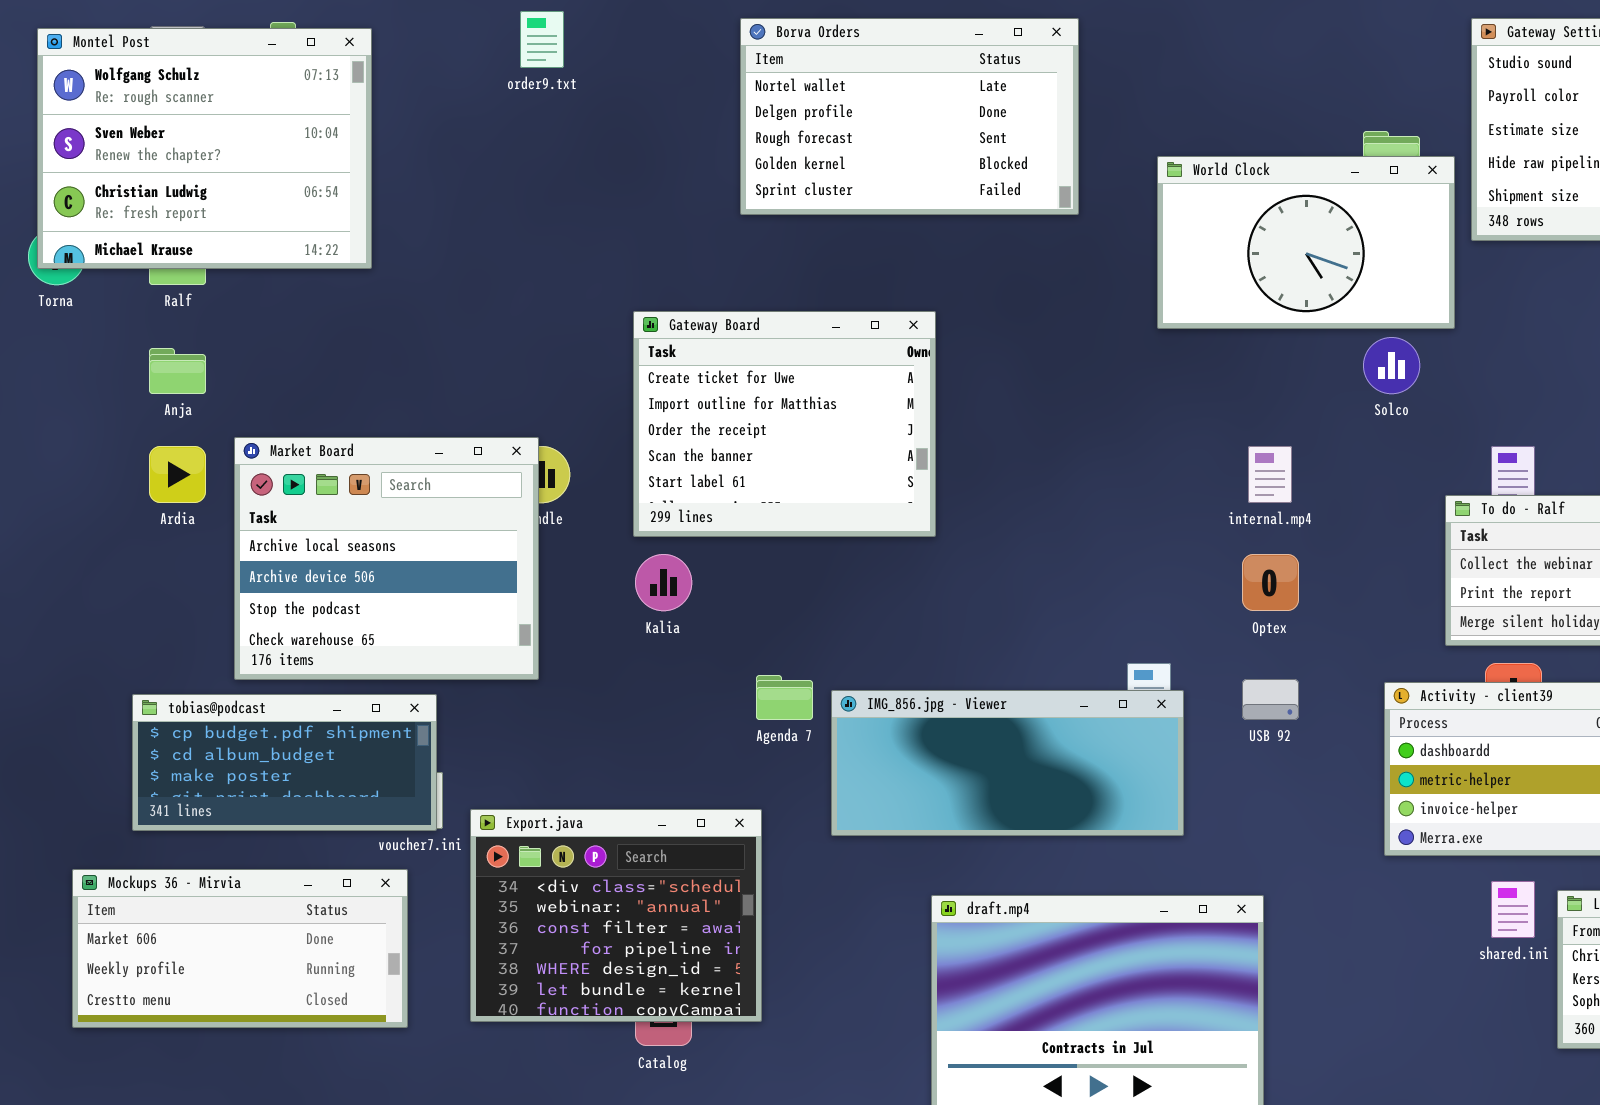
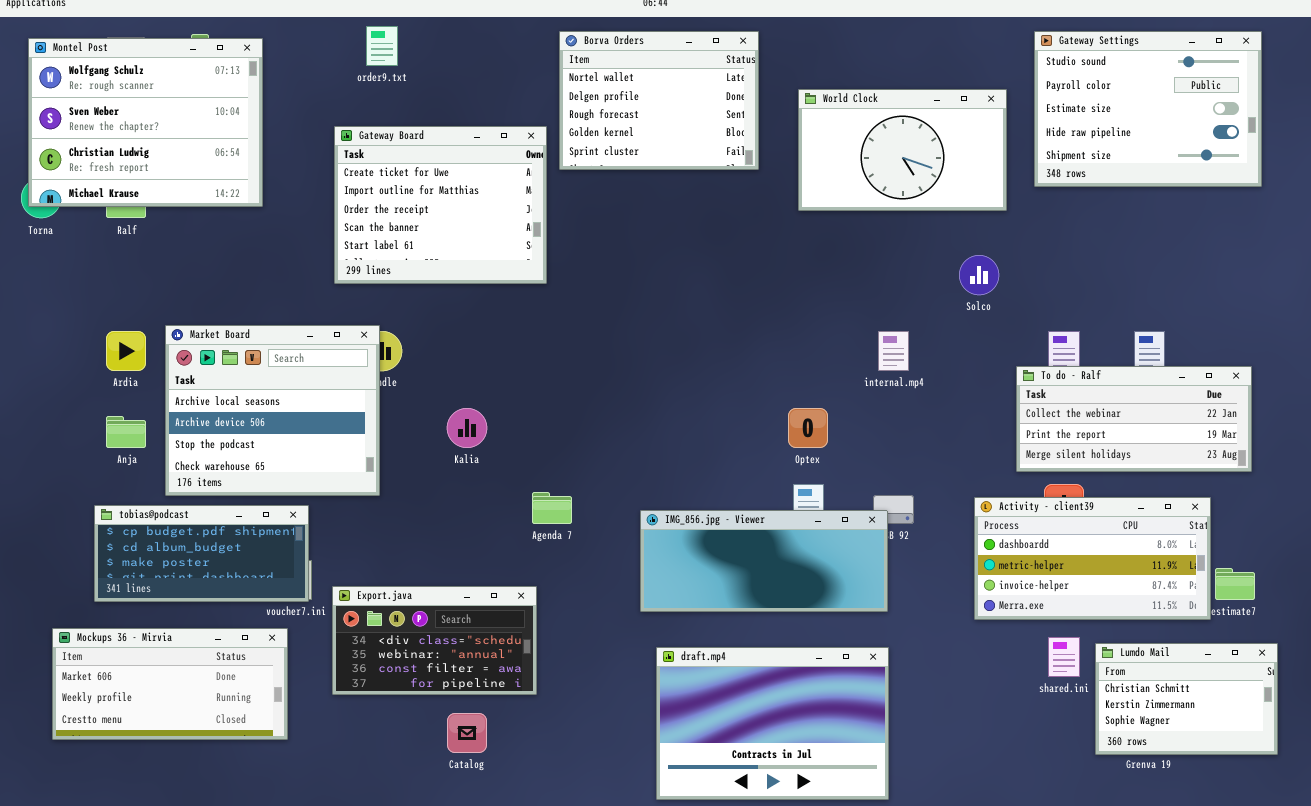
Borva Orders: [740,18,1079,215] -> [559,31,759,170], resized
World Clock: [1157,156,1455,329] -> [798,89,1007,211], moved
Gateway Board: [633,311,936,537] -> [334,126,547,284], moved
Anja: [149,348,206,394] -> [106,416,146,448], moved
Optex: [1242,554,1299,611] -> [788,408,828,448], moved
IMG_856.jpg - Viewer: [831,690,1184,836] -> [640,510,888,612], moved
Export.java: [470,809,762,1022] -> [332,586,537,695], resized

